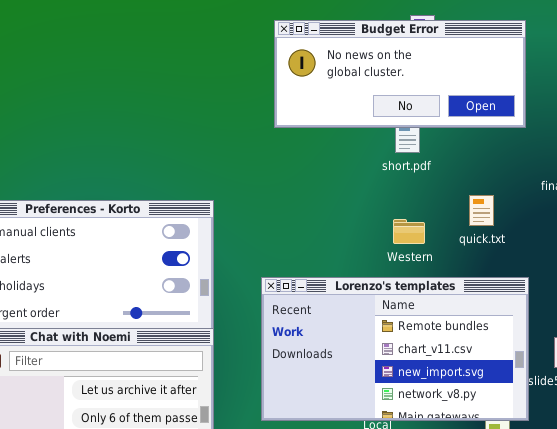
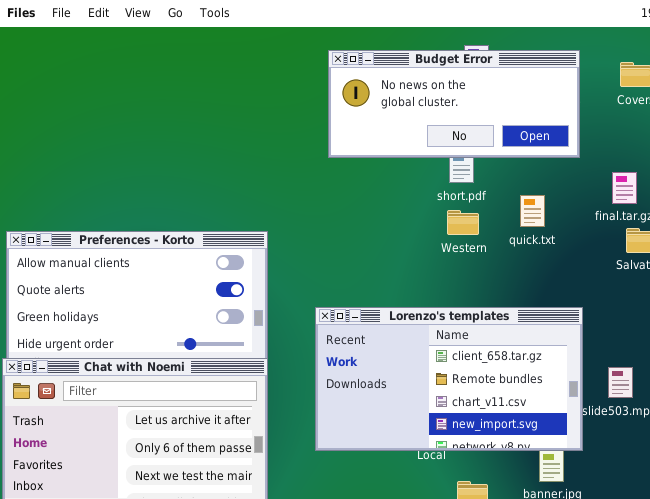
quick.txt: [469,195,494,226] -> [520,195,545,227], moved
Western: [393,219,425,244] -> [447,210,479,235], moved
Lorenzo's templates: [261,277,529,421] -> [315,307,583,451], scrolled up 1 row

